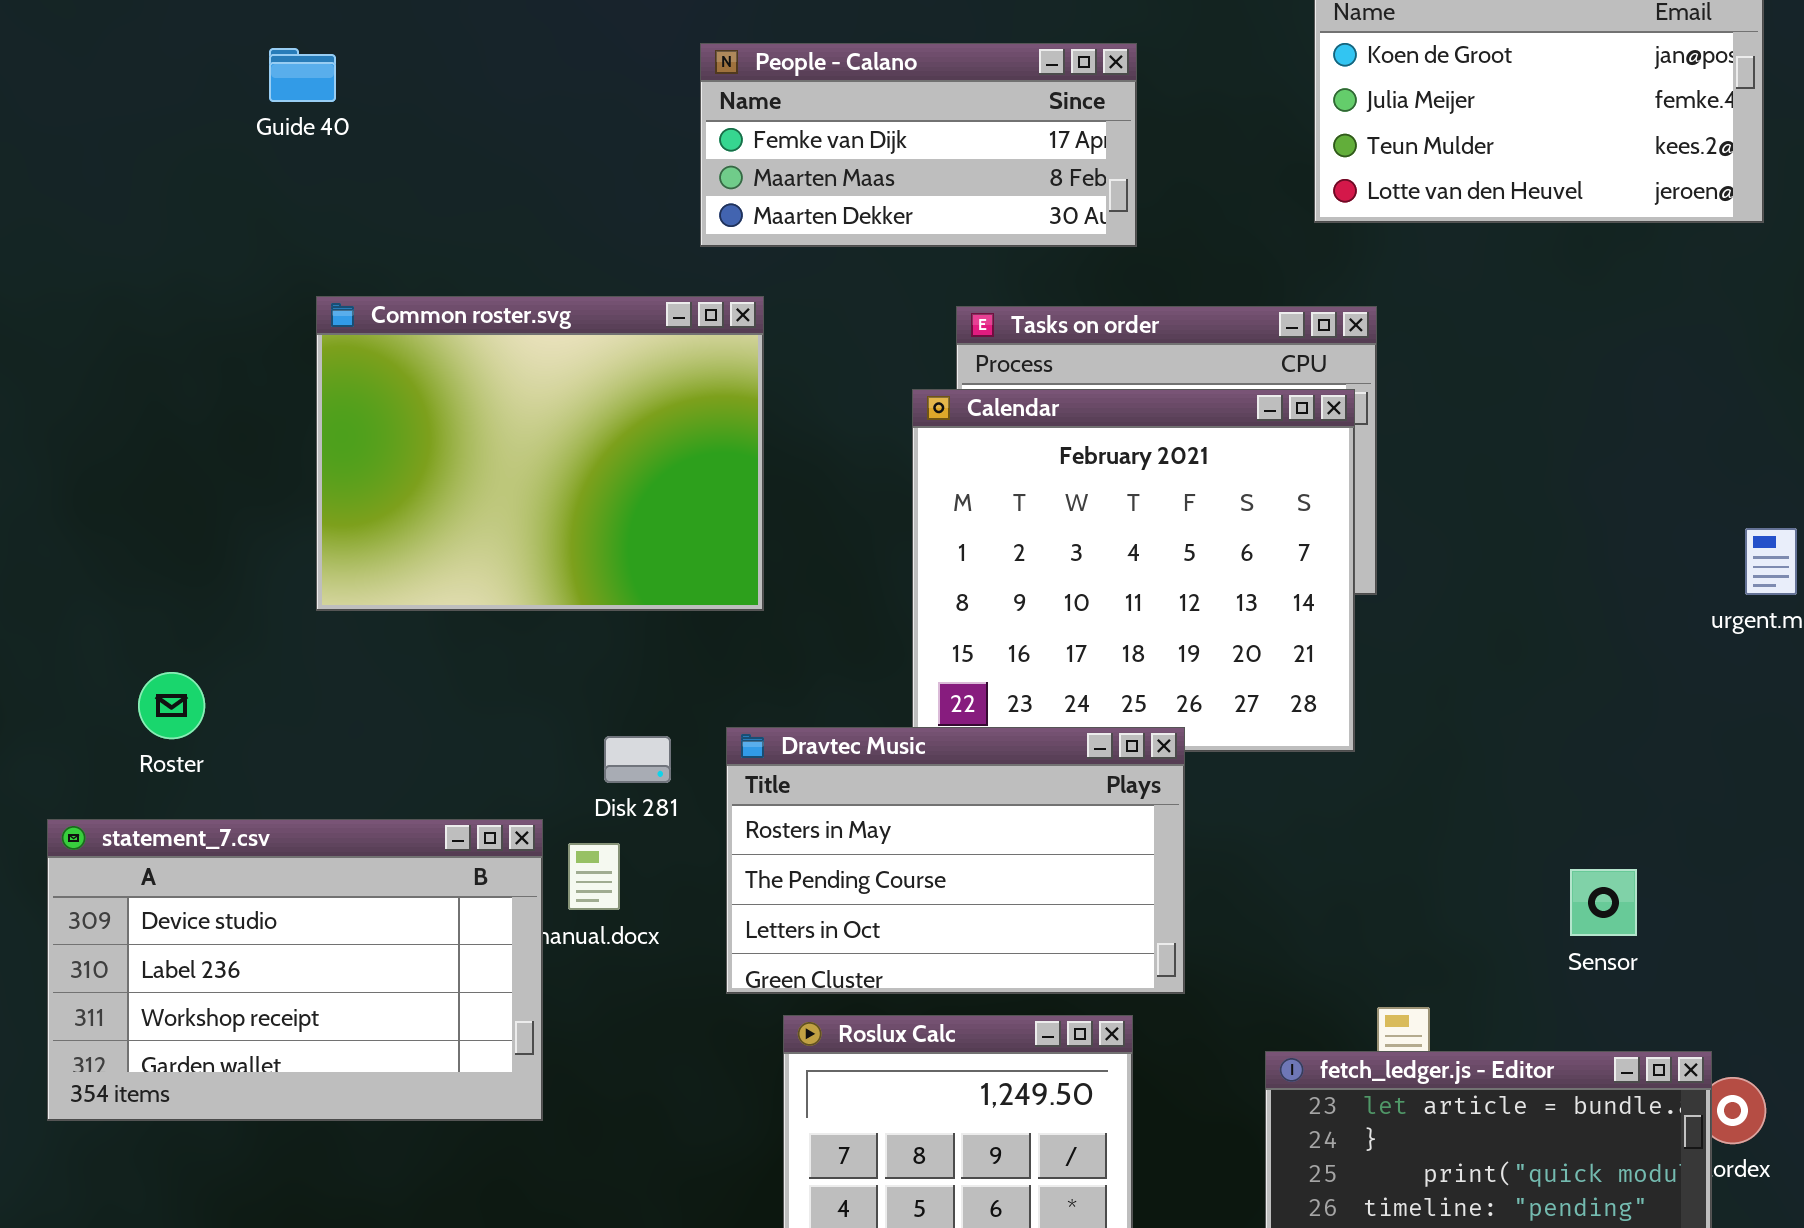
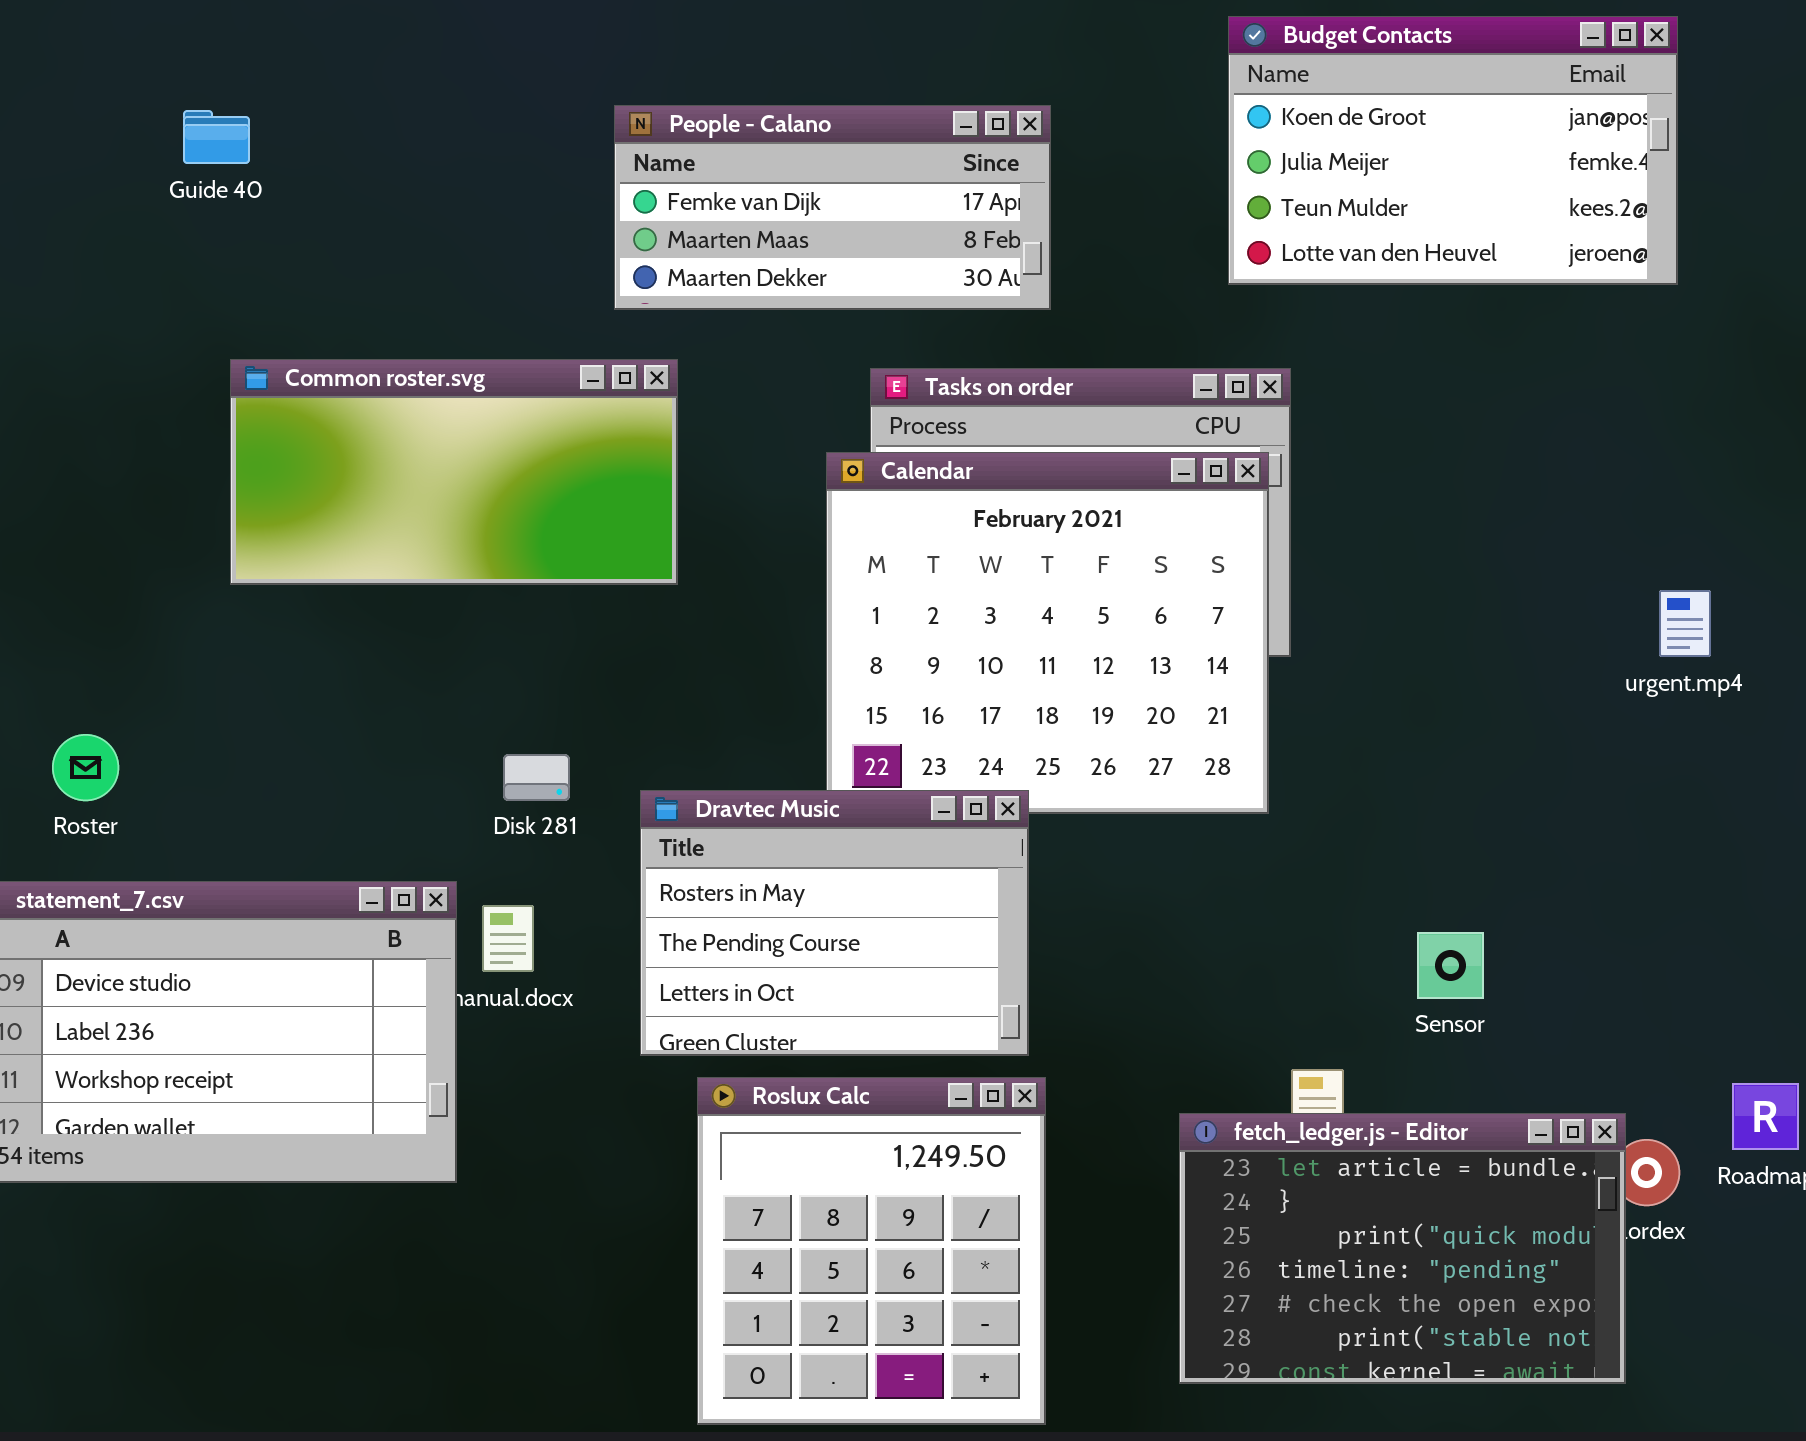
Common roster.svg: [316,296,764,611] -> [230,359,678,585], resized
Dravtec Music: [726,727,1185,994] -> [640,790,1029,1056], resized
Disk 281: [604,736,671,783] -> [503,754,570,801], moved
Sensor: [1570,869,1637,936] -> [1417,932,1484,999], moved

